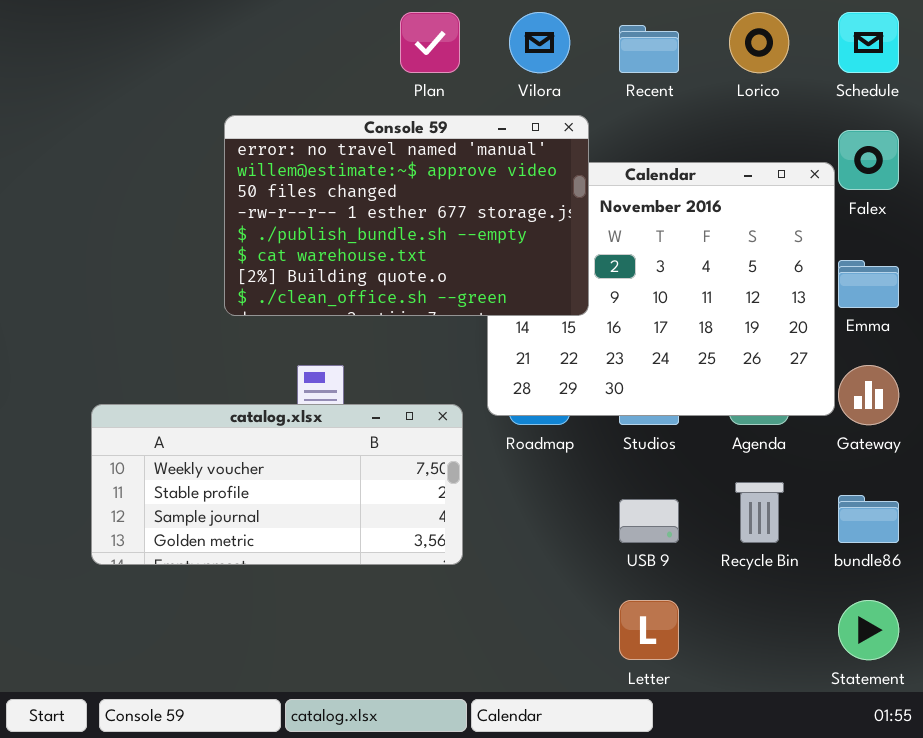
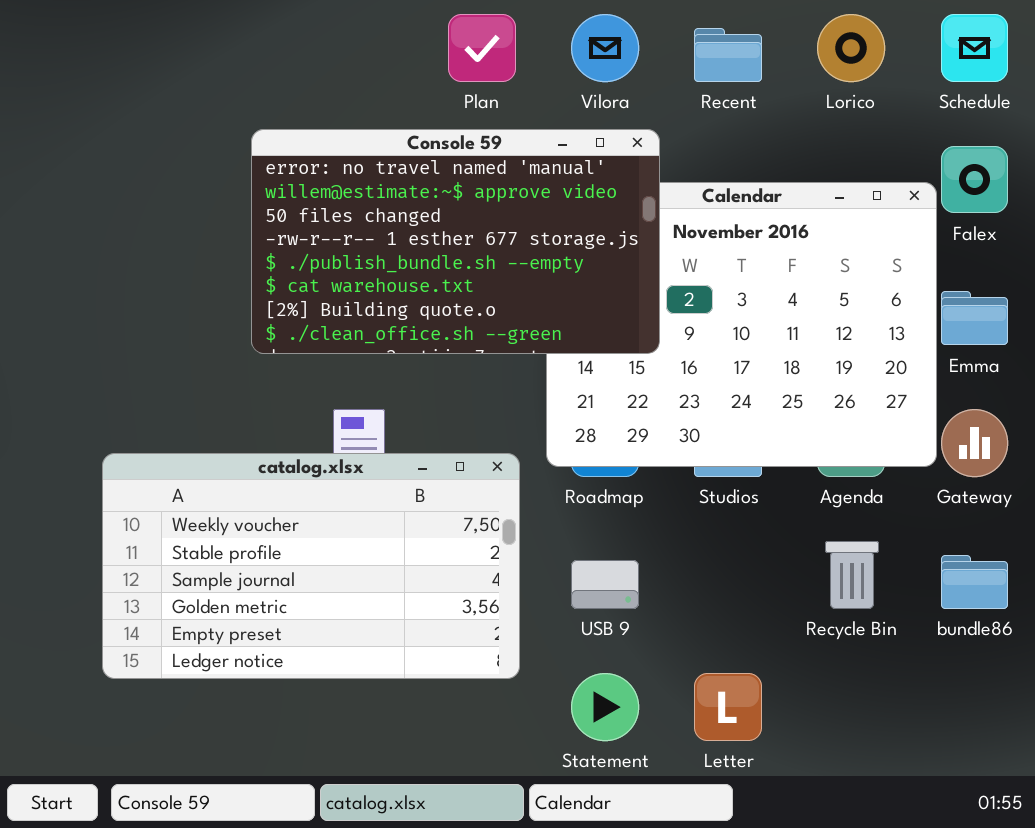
catalog.xlsx: [91,404,463,565] -> [102,453,520,679], resized
USB 9: [619,499,679,543] -> [571,560,639,609], moved
Statement: [838,600,899,660] -> [571,673,639,741], moved

